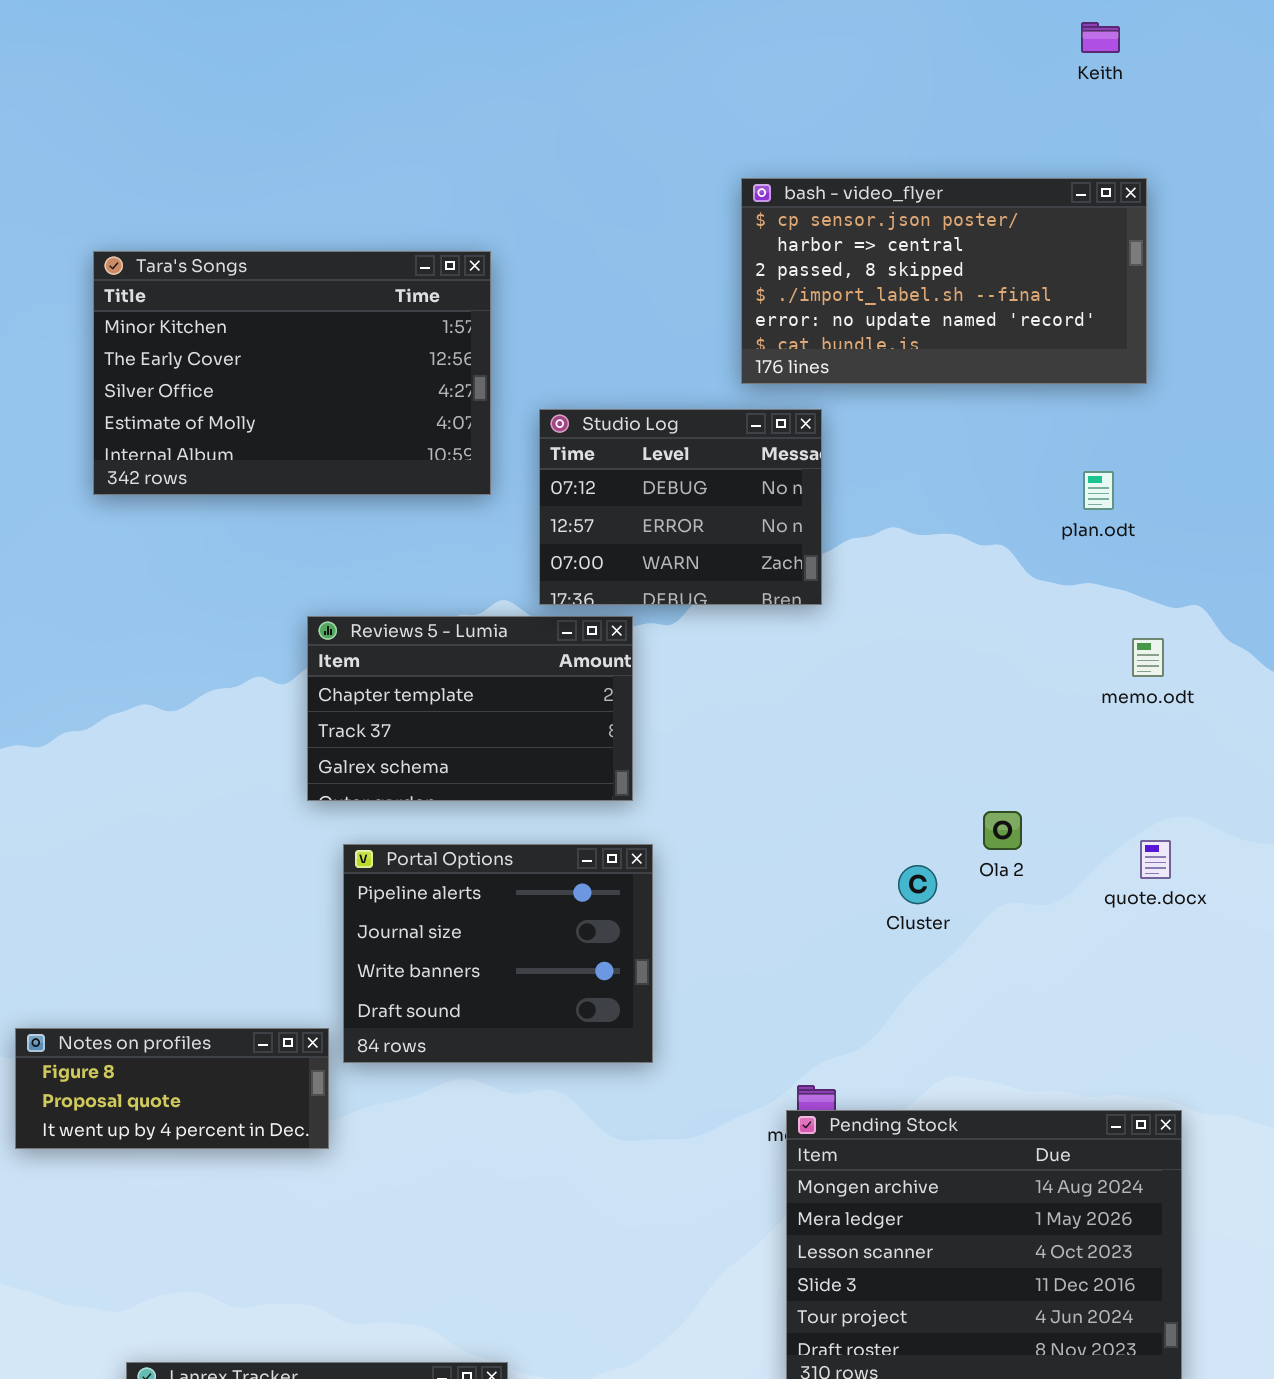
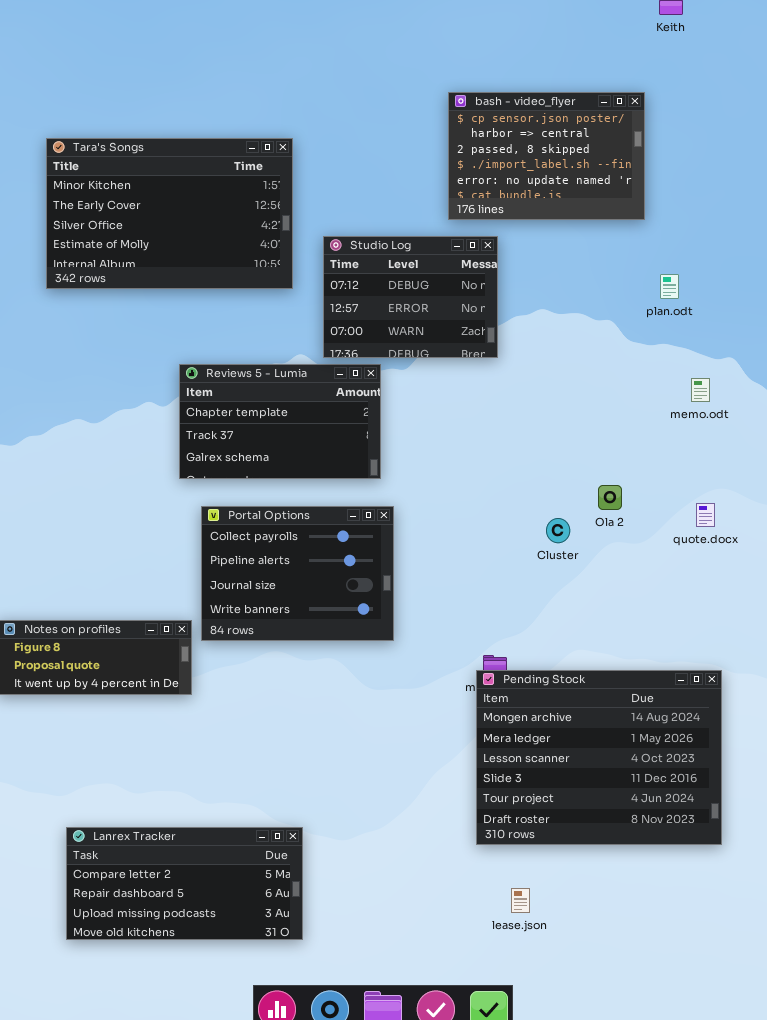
bash - video_flyer: [741,178,1147,384] -> [448,92,645,220], resized
Portal Options: [343,844,653,1063] -> [201,506,394,641], scrolled up 1 row

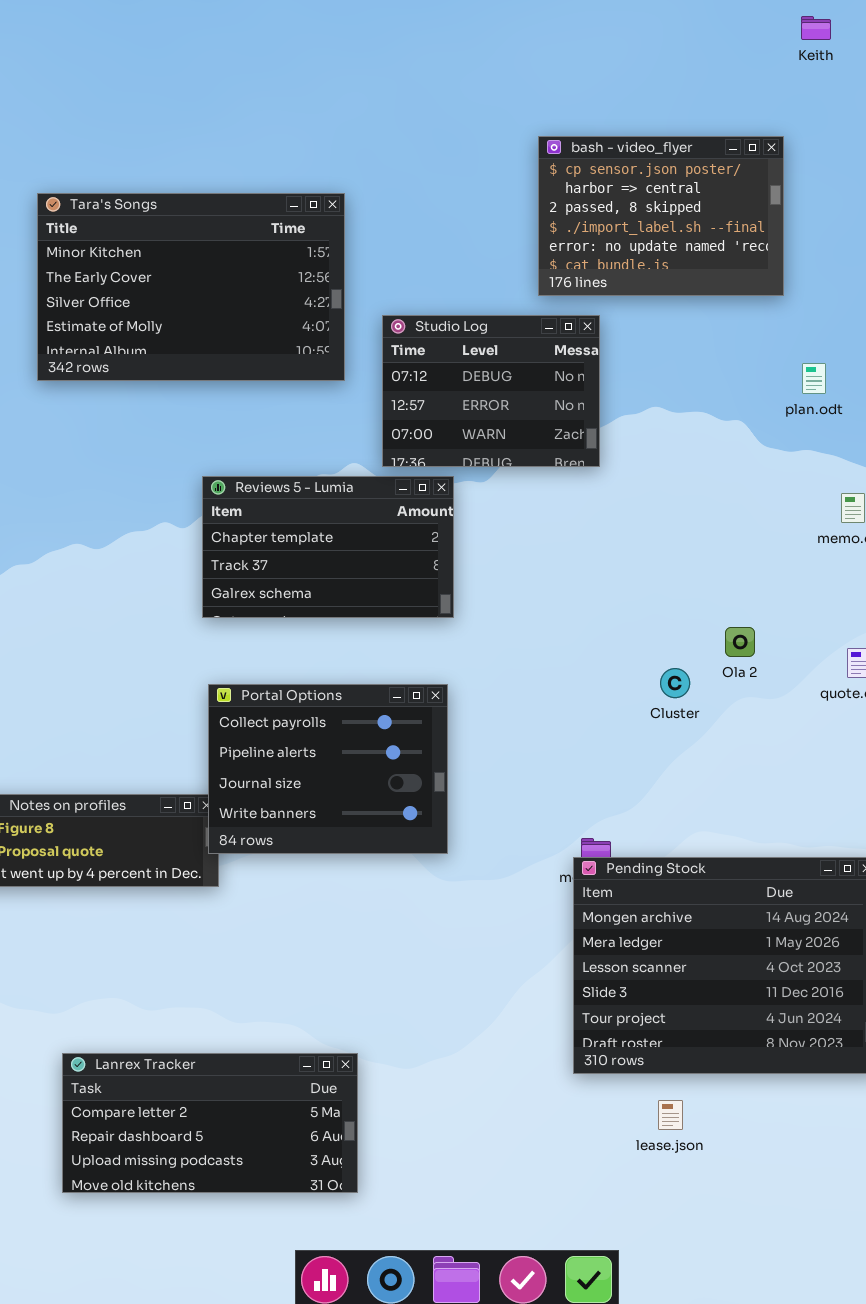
Portal Options: [201,506,394,641] -> [208,684,448,854], moved
lease.json: [511,888,530,913] -> [658,1100,683,1130], moved

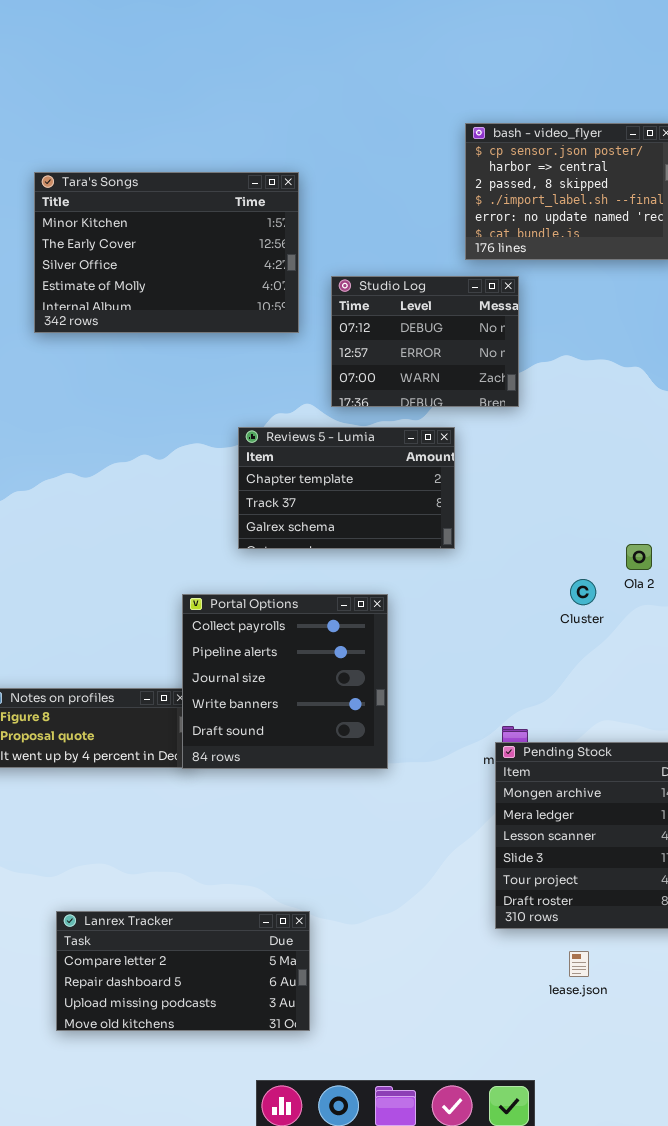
Reviews 5 - Lumia: [202,476,454,618] -> [238,427,455,549], moved
Portal Options: [208,684,448,854] -> [182,594,388,769], resized

